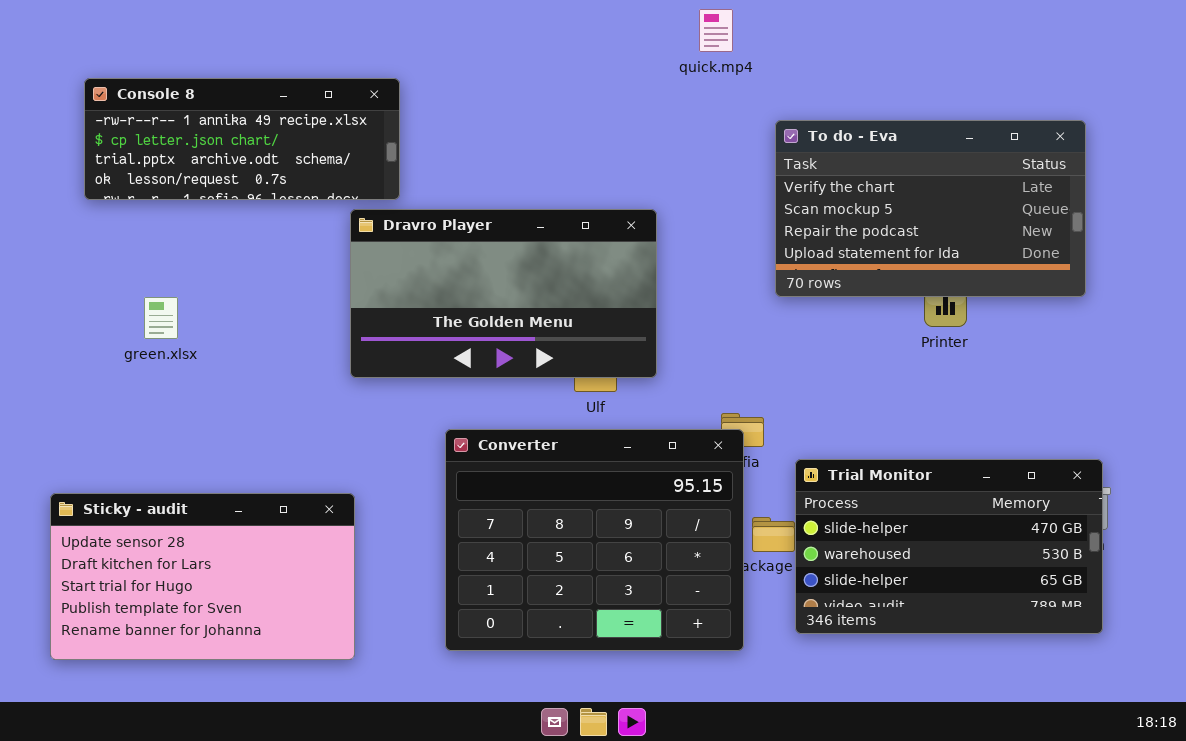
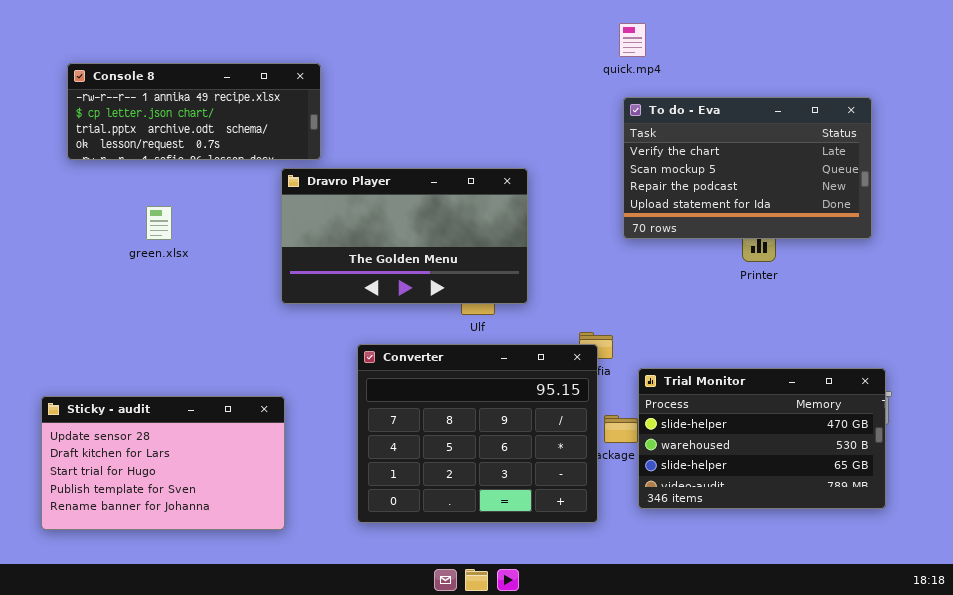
quick.mp4: [699,9,733,52] -> [619,23,646,57], moved
green.xlsx: [144,297,178,339] -> [146,206,172,240], moved

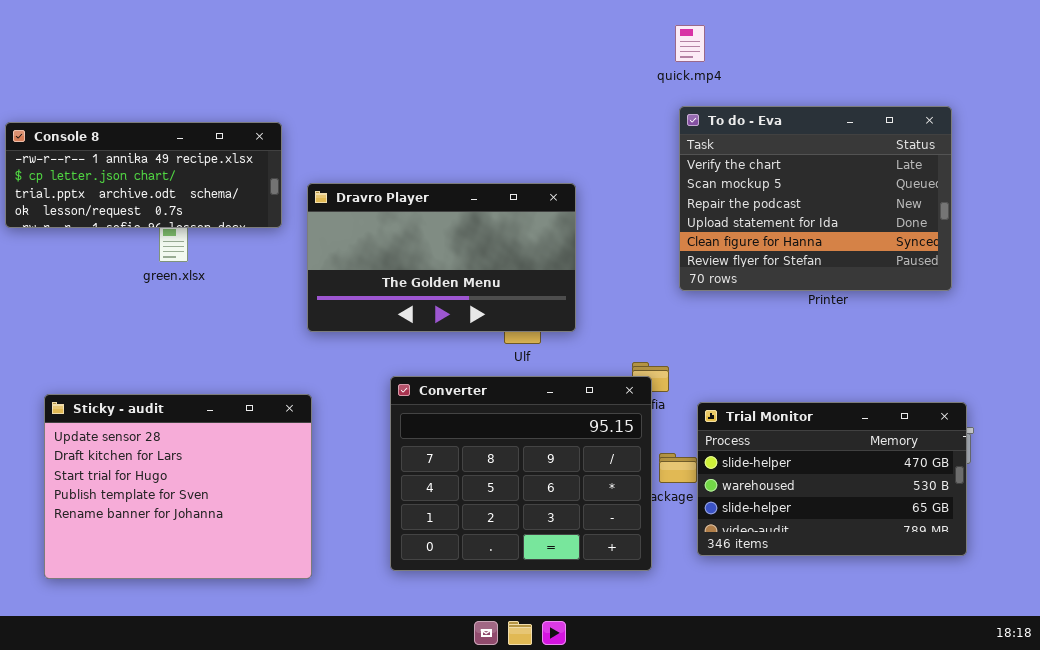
Console 8: [67,63,321,160] -> [5,122,282,228], moved
To do - Eva: [623,97,872,239] -> [679,106,952,291], resized
Sticky - audit: [41,396,285,530] -> [44,394,312,579], resized

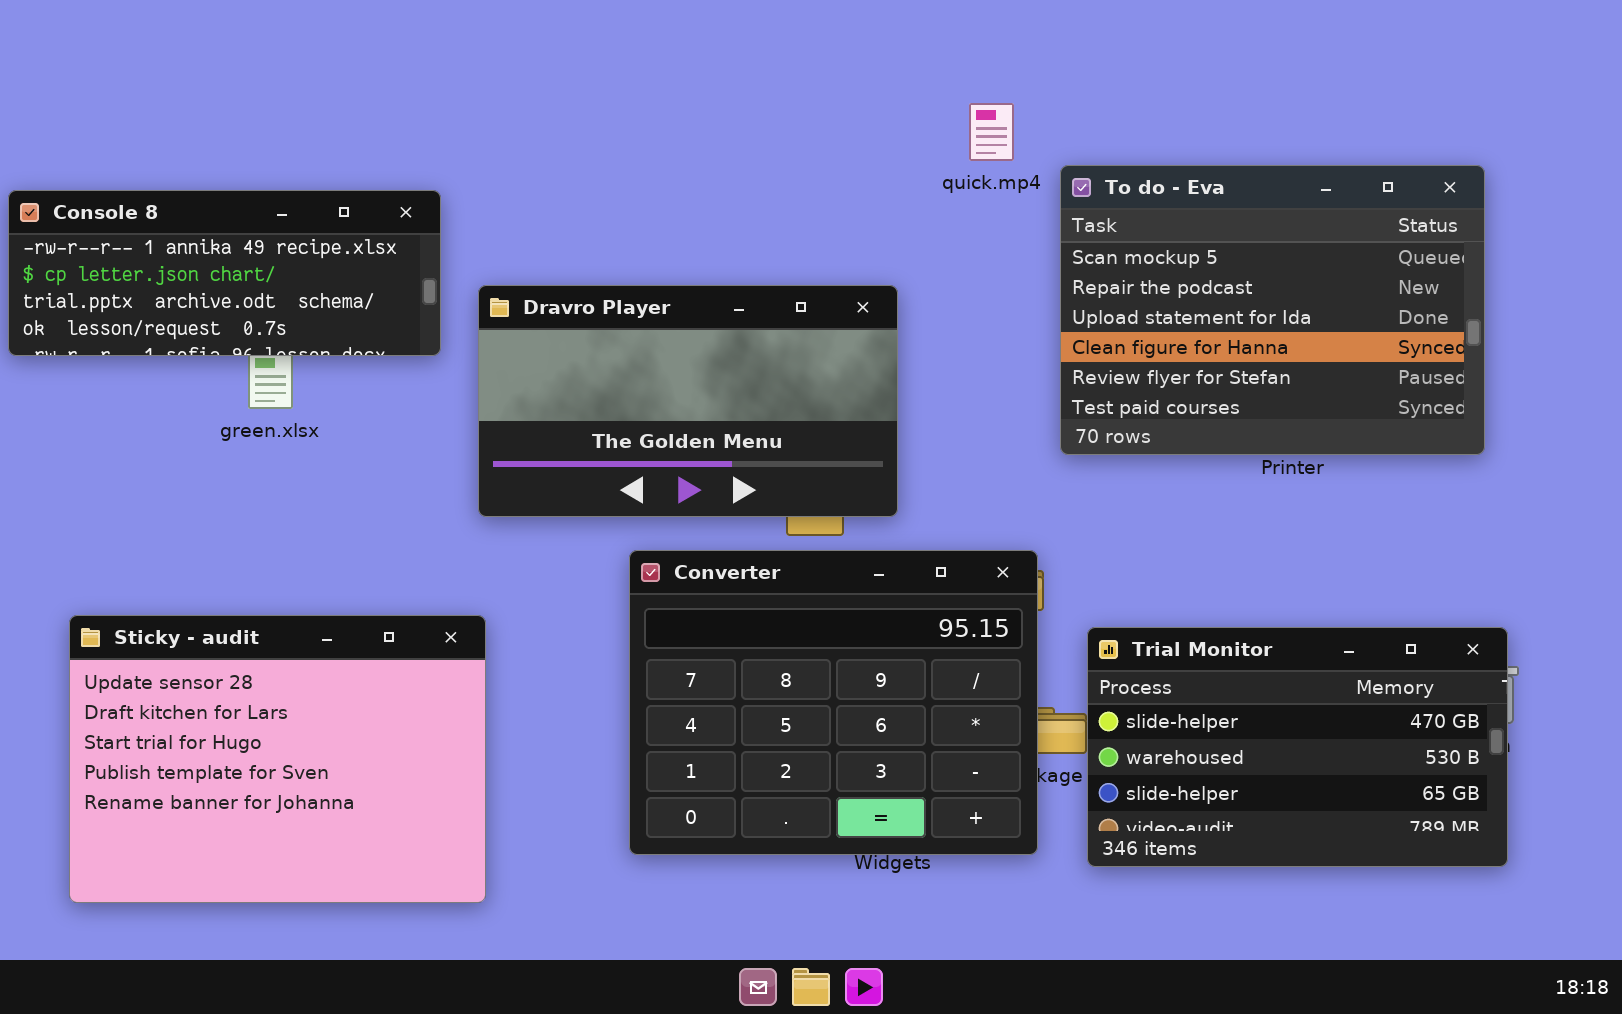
quick.mp4: [675,25,705,62] -> [969,103,1014,161], moved
To do - Eva: [679,106,952,291] -> [1060,165,1485,455], scrolled down 1 row
Converter: [390,376,652,571] -> [629,550,1038,855], moved

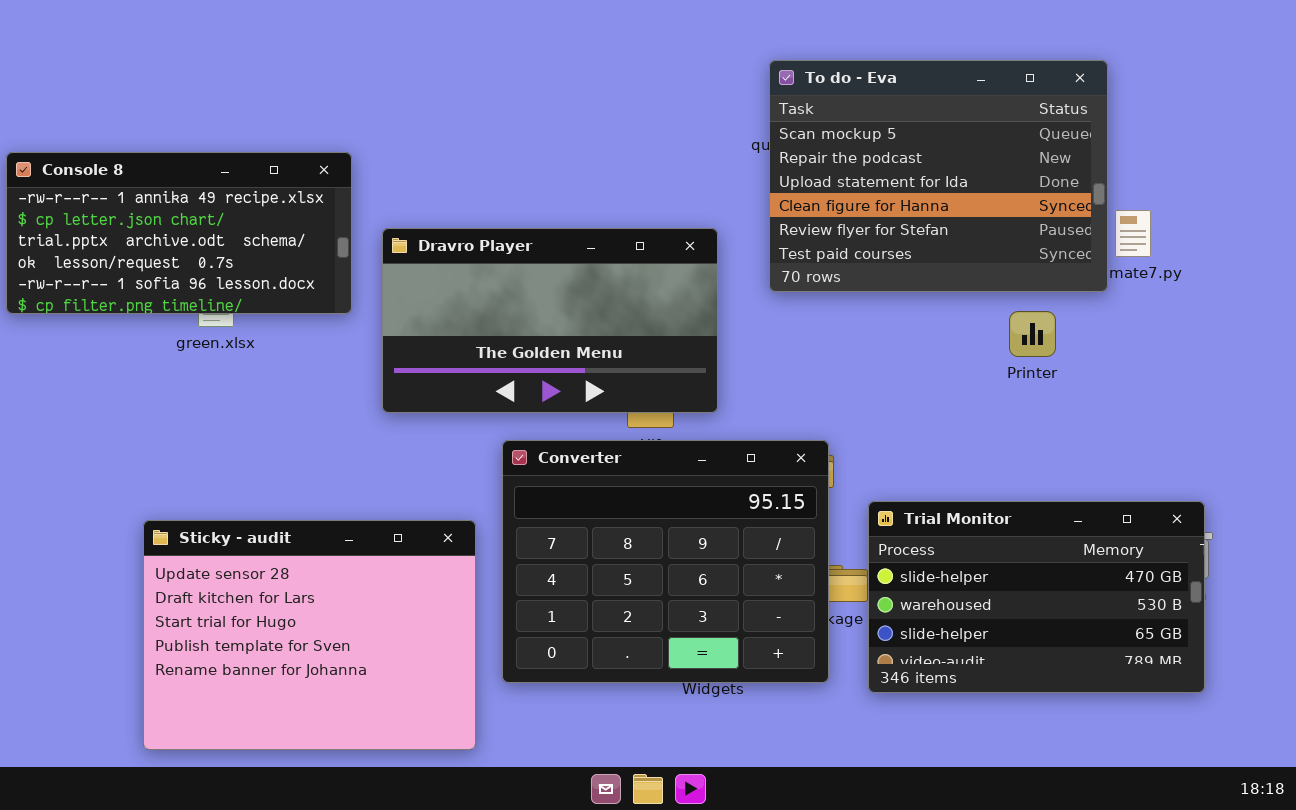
To do - Eva: [1060,165,1485,455] -> [769,60,1108,292], moved
Console 8: [8,190,441,356] -> [6,152,352,314], resized
Sticky - audit: [69,615,486,903] -> [143,520,476,750], moved

